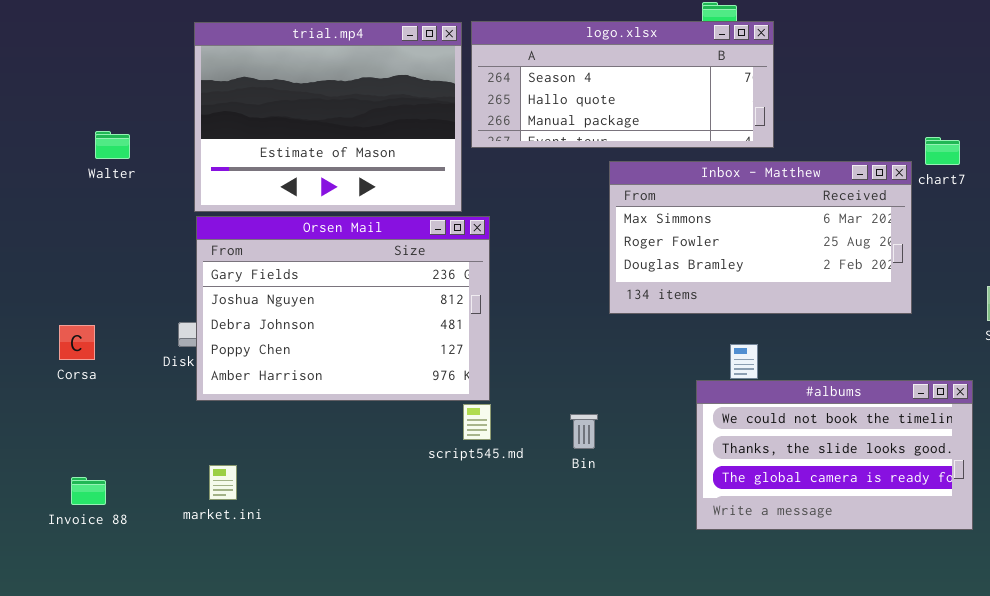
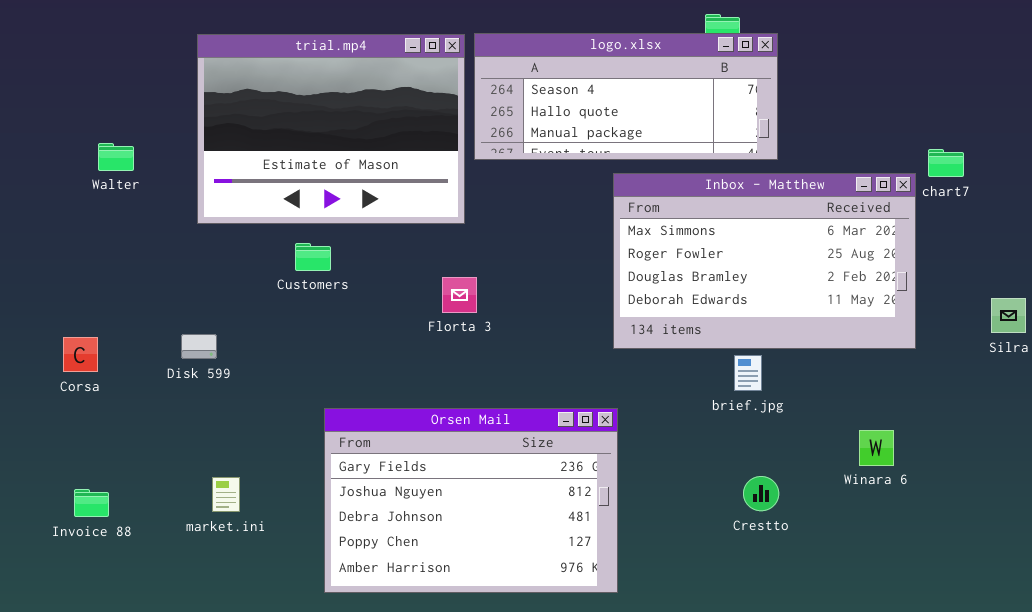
Inbox - Matthew: [609,161,912,314] -> [613,173,916,349], resized
Orsen Mail: [196,216,490,401] -> [324,408,618,593], moved
#albums: [696,380,973,530] -> none, closed

